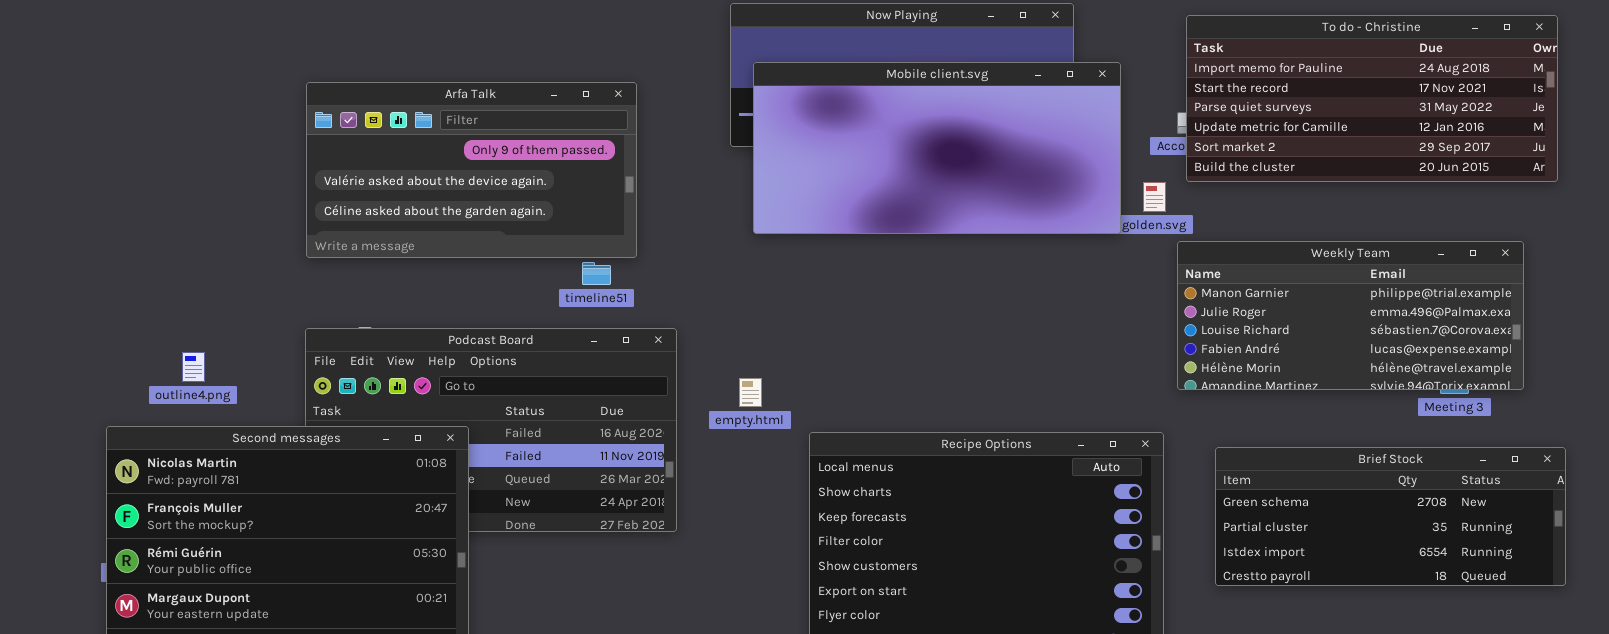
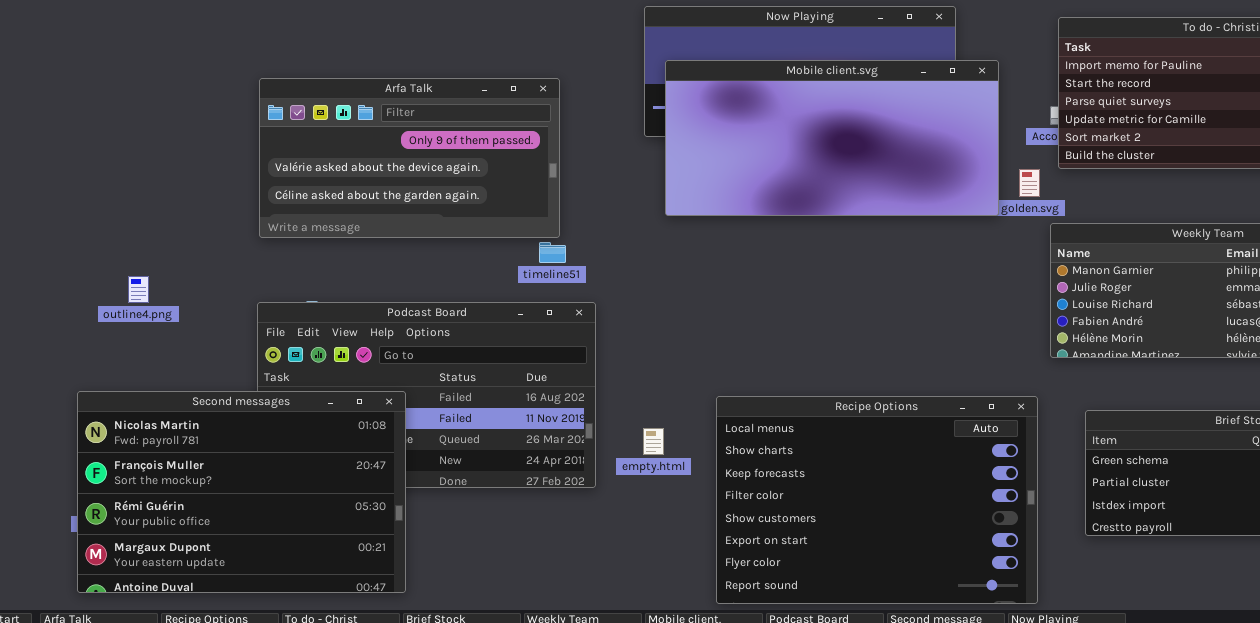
timeline51: [582,262,611,285] -> [539,242,566,263], moved
outline4.png: [182,352,205,382] -> [128,276,149,303], moved
empty.html: [739,378,762,407] -> [643,428,664,455], moved

